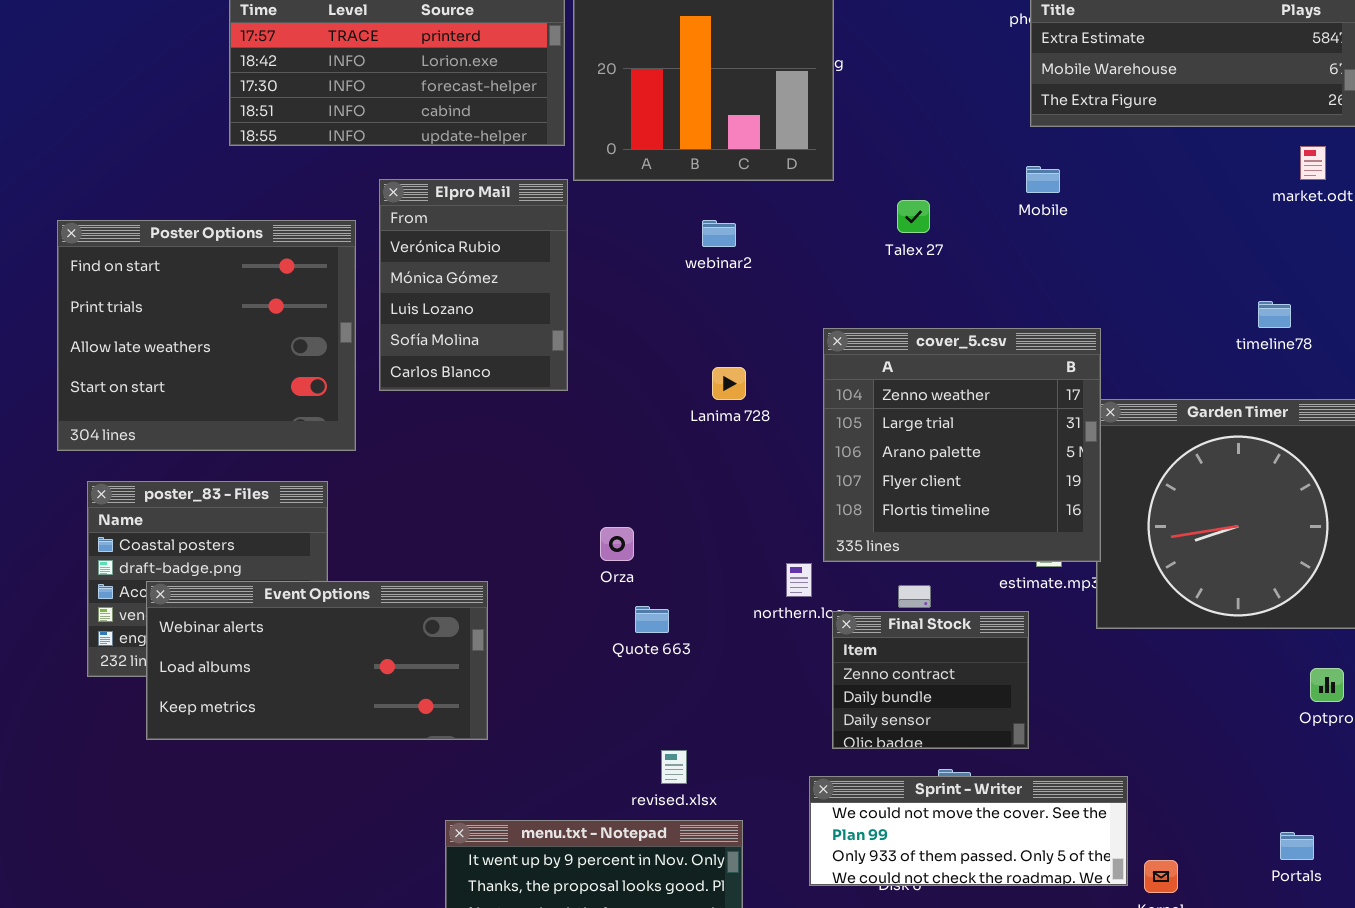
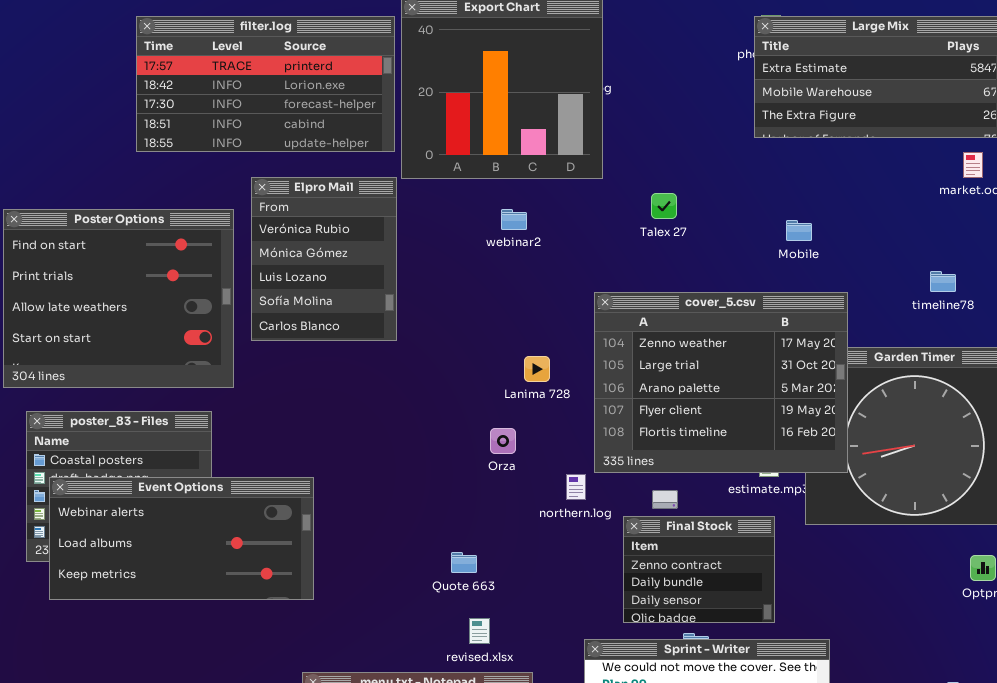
Mobile: [1026,166,1060,193] -> [786,220,812,241], moved
cover_5.csv: [823,328,1101,562] -> [594,292,848,473], resized
Lanima 728: [712,367,746,400] -> [524,356,550,382], moved
Orza: [600,527,634,561] -> [490,428,516,454], moved
Event Options: [146,581,488,740] -> [49,477,314,600], moved
Quote 663: [635,606,669,633] -> [451,552,477,573], moved
Final Stock: [832,611,1029,749] -> [623,516,775,623], moved

